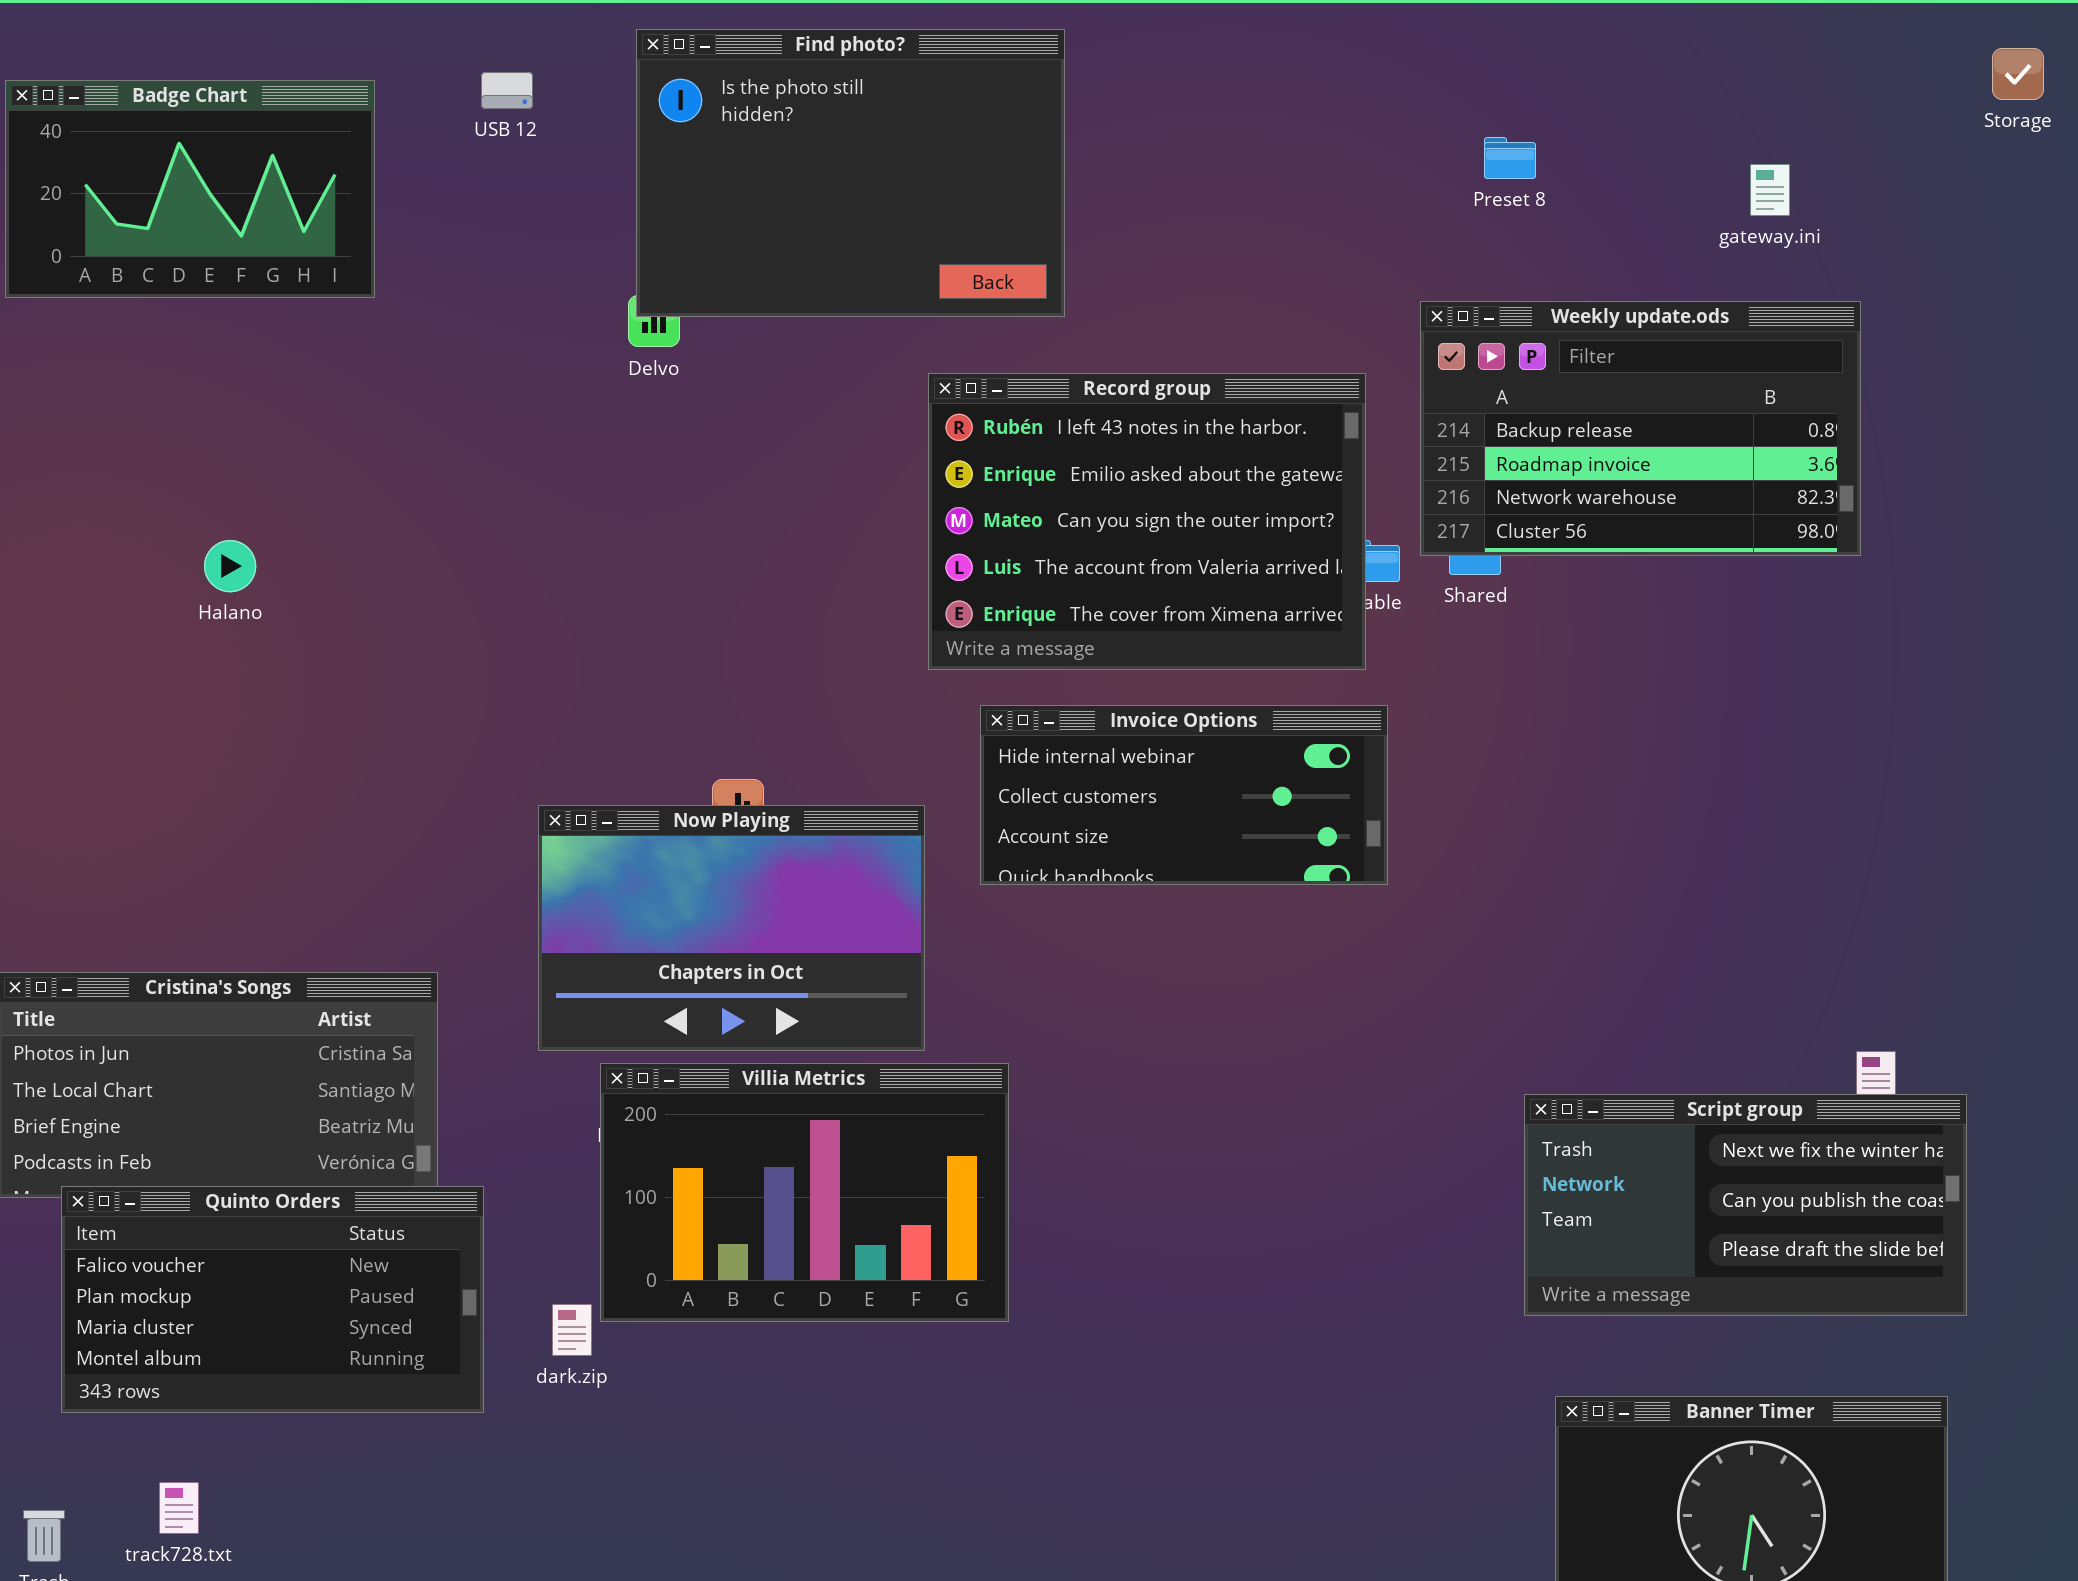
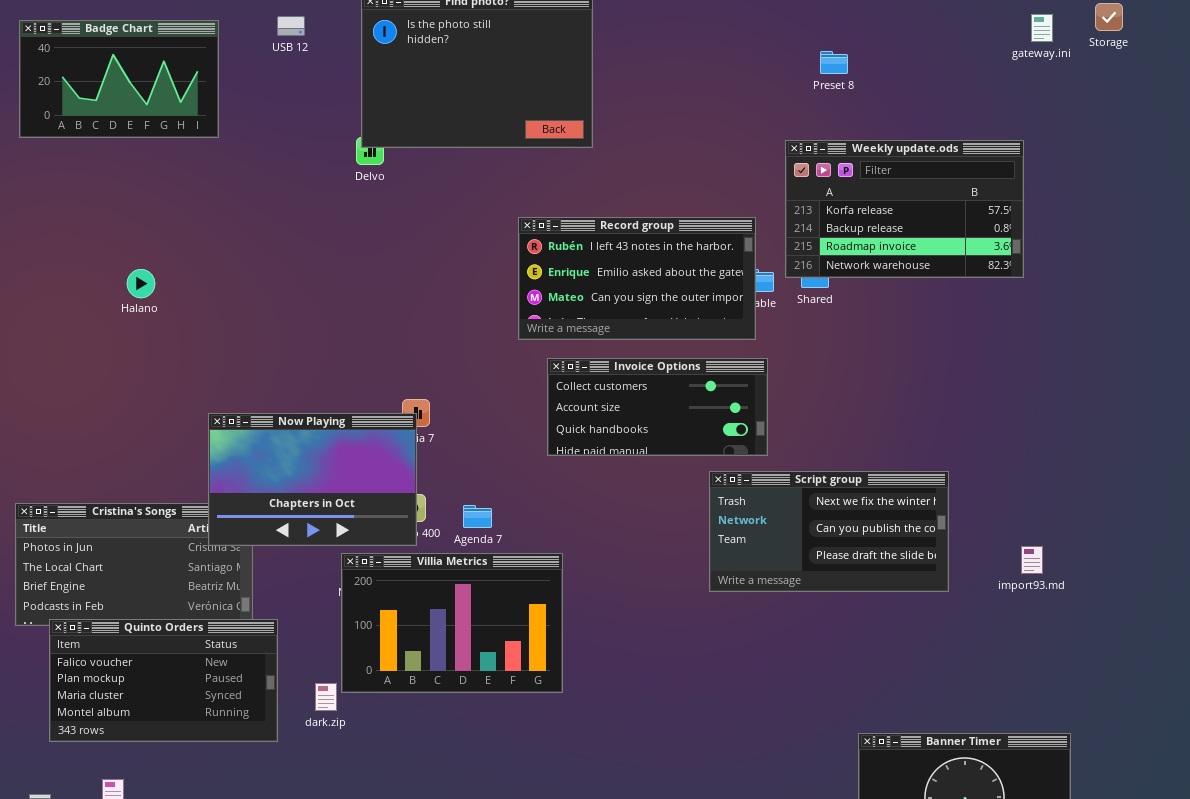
gateway.ini: [1750,164,1790,216] -> [1031,14,1053,42], moved
Weekly update.ods: [1420,301,1861,556] -> [785,140,1024,278], scrolled up 1 row
Record group: [928,373,1366,670] -> [518,217,756,340], resized
Invoice Options: [980,705,1388,885] -> [547,358,768,456], scrolled down 1 row
Now Playing: [538,805,925,1051] -> [208,413,417,546], moved
Script group: [1524,1094,1967,1316] -> [709,471,949,592], moved

